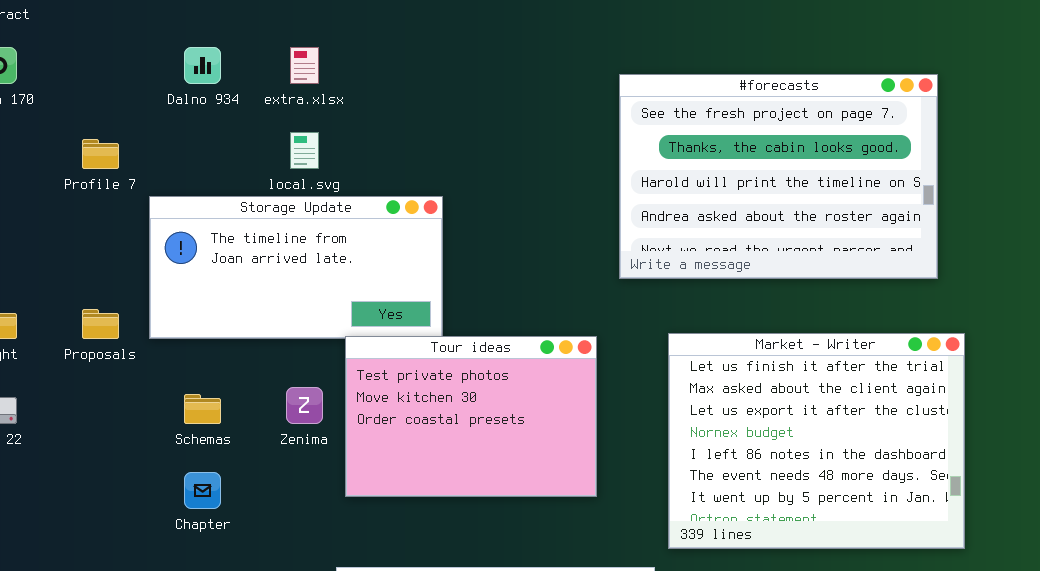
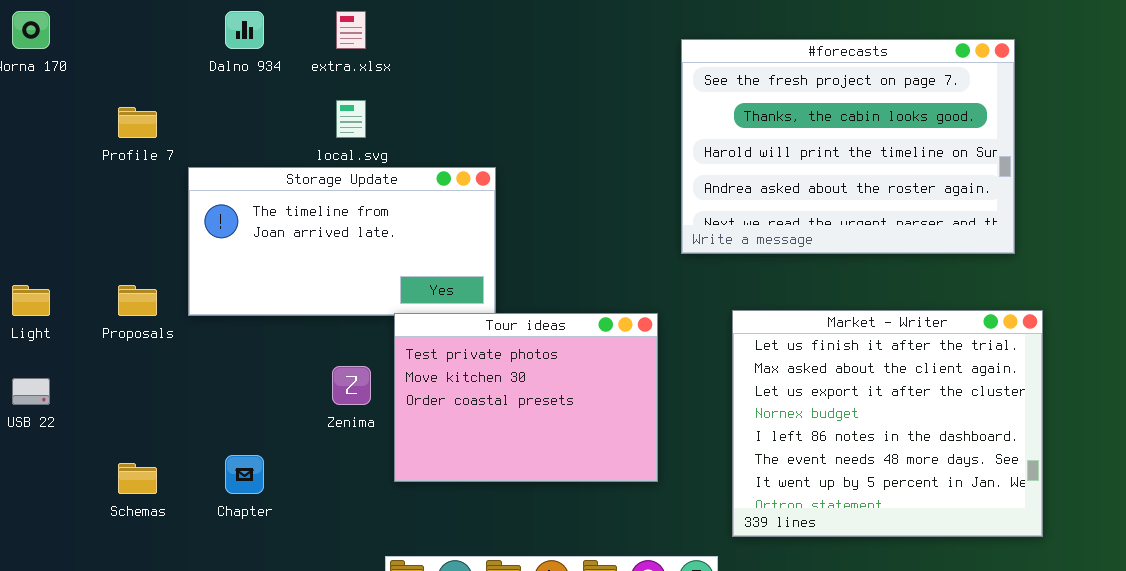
Schemas: [184,394,221,424] -> [118,463,157,494], moved

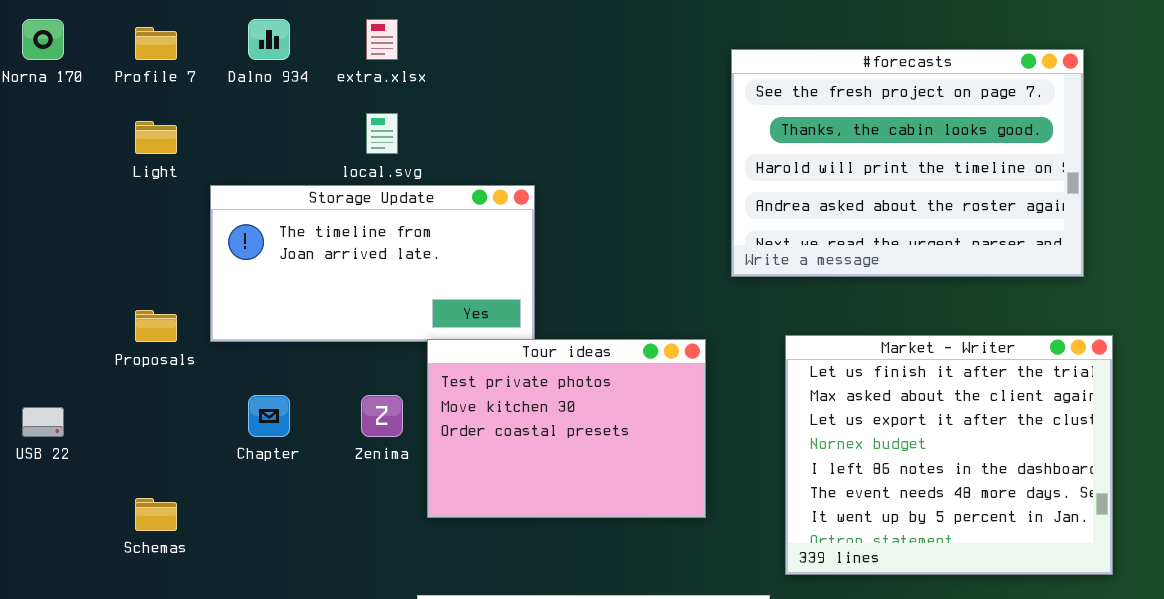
Profile 7: [118,107,157,138] -> [135,27,177,60], moved
Light: [12,285,50,316] -> [135,121,177,154], moved
Chapter: [225,455,264,494] -> [248,395,290,437], moved

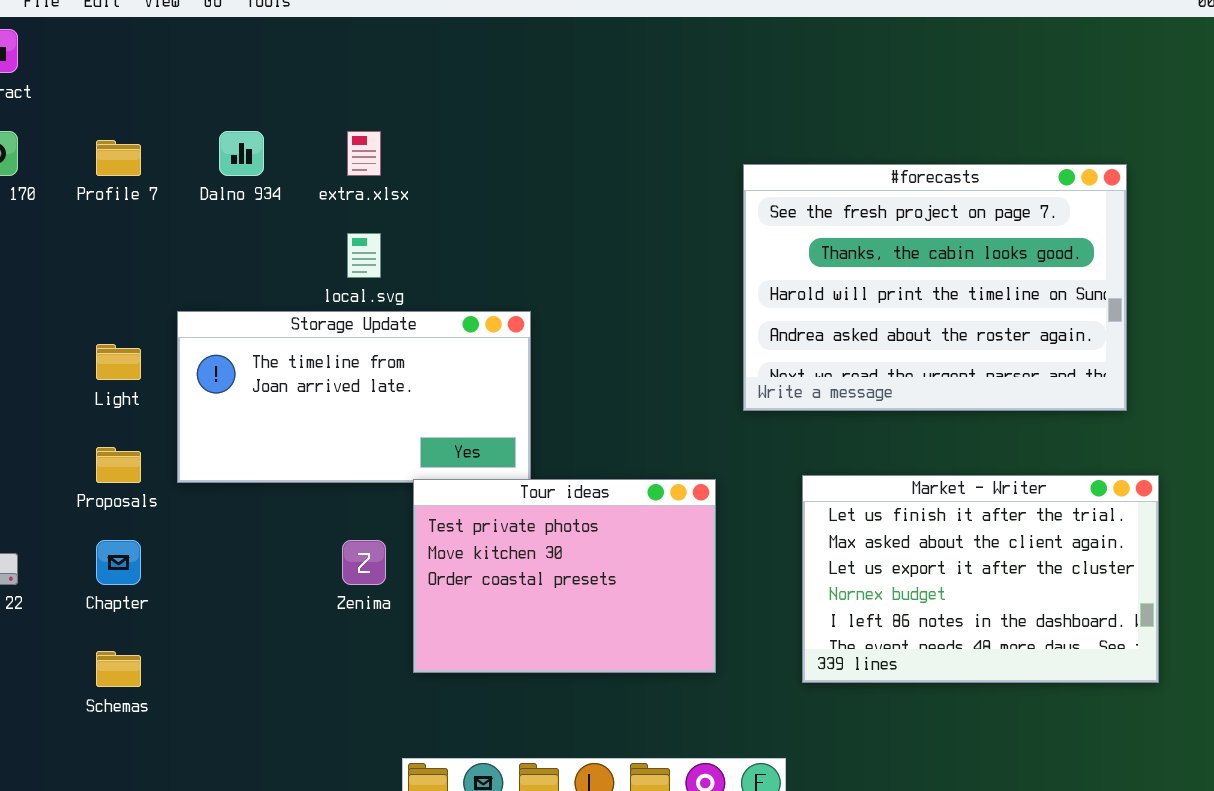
Light: [135,121,177,154] -> [96,344,141,380], moved
Market - Writer: [785,335,1113,575] -> [802,475,1159,683], resized
Chapter: [248,395,290,437] -> [96,540,141,585], moved

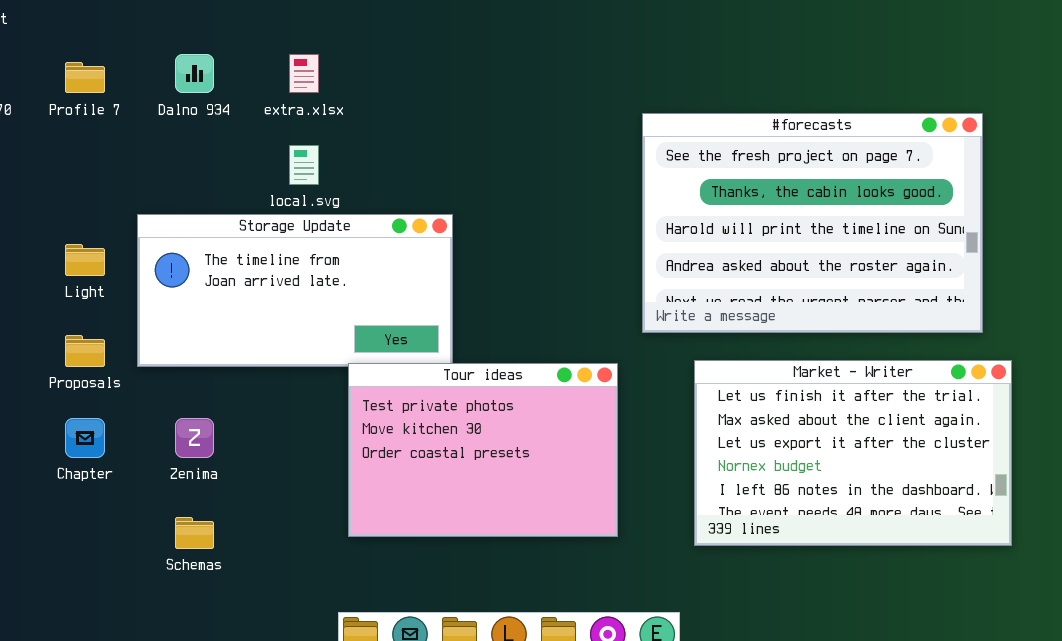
#forecasts: [743,164,1127,411] -> [642,113,983,333], moved
Zenima: [342,540,386,585] -> [175,418,214,458], moved
Schemas: [96,651,141,687] -> [175,517,214,549], moved

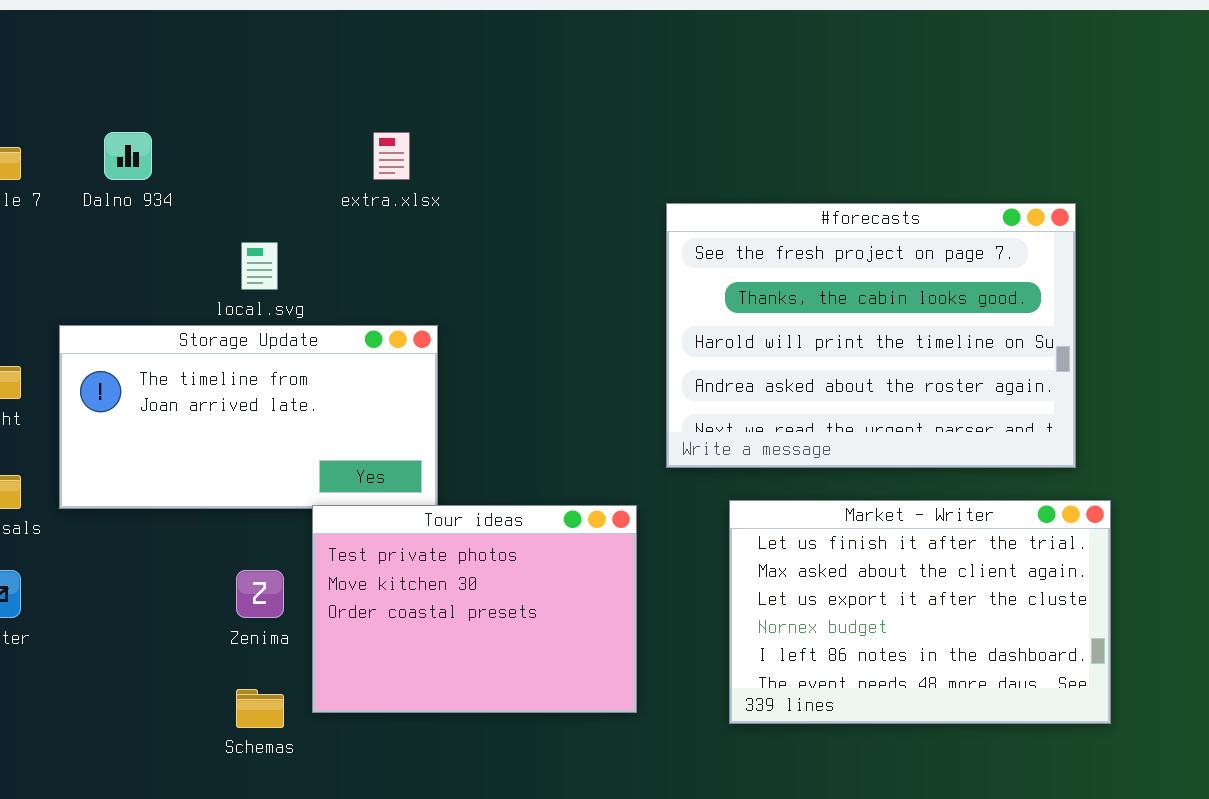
extra.xlsx: [289,54,319,93] -> [373,132,410,180], moved
Zenima: [175,418,214,458] -> [236,570,284,618], moved
Schemas: [175,517,214,549] -> [236,689,284,728], moved

